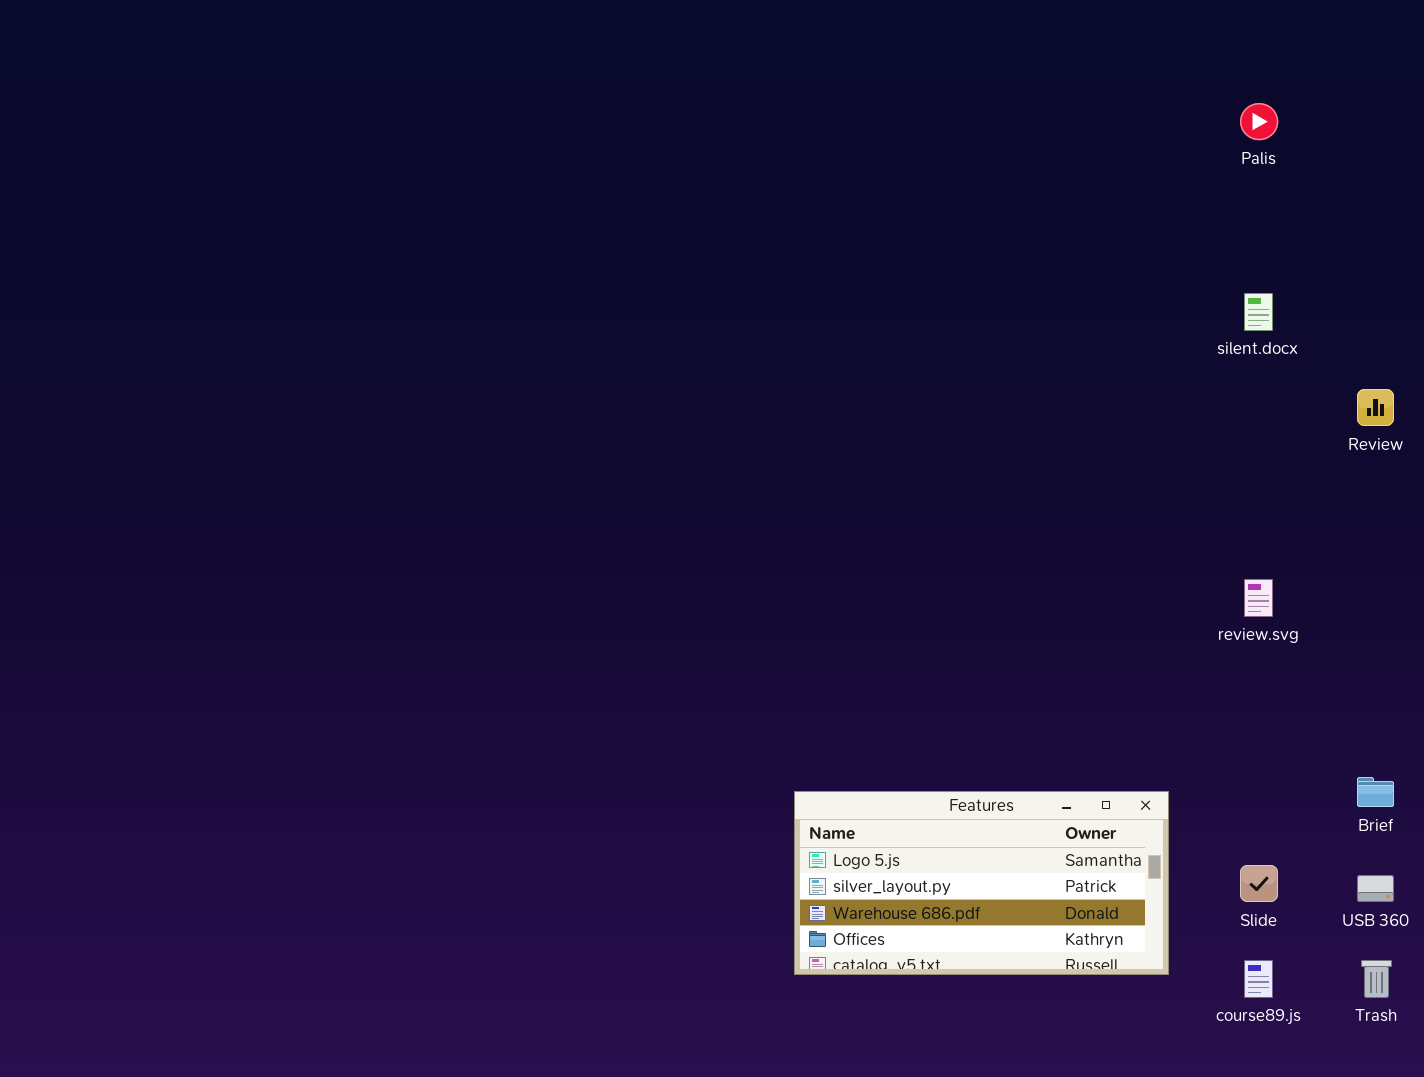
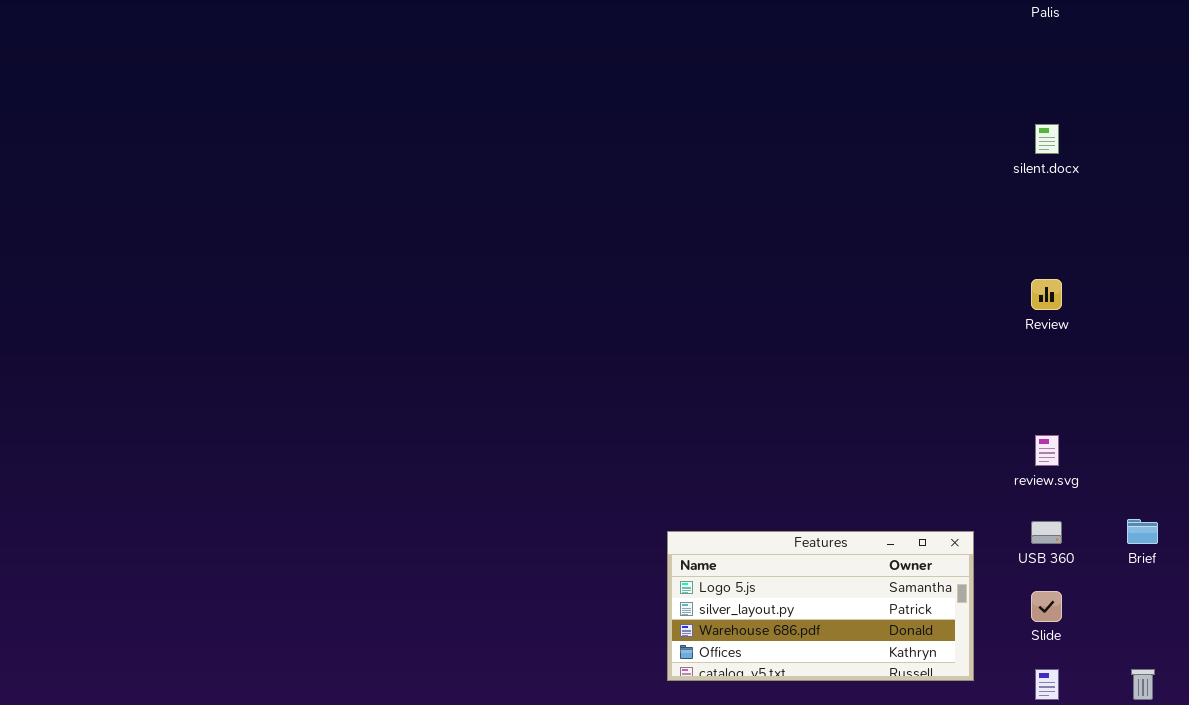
Review: [1357,389,1394,426] -> [1031,279,1062,310], moved
review.svg: [1244,579,1273,617] -> [1035,435,1059,466], moved
USB 360: [1357,875,1394,902] -> [1031,521,1062,544], moved

